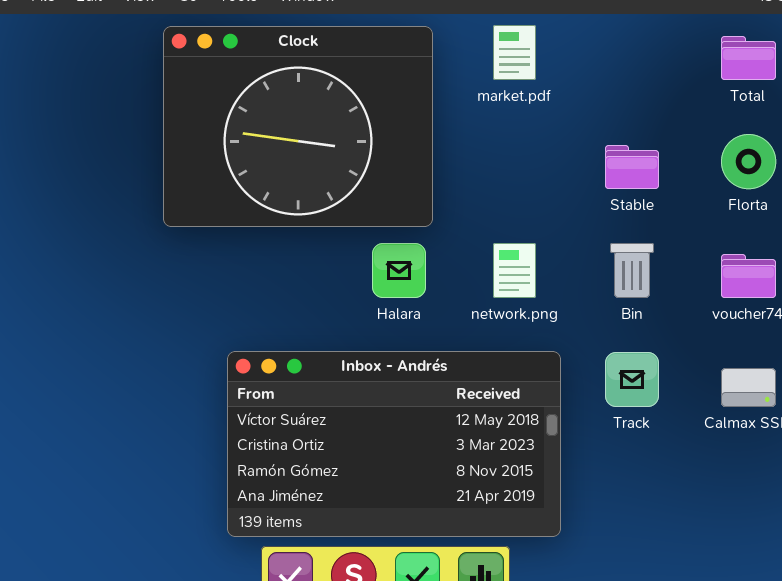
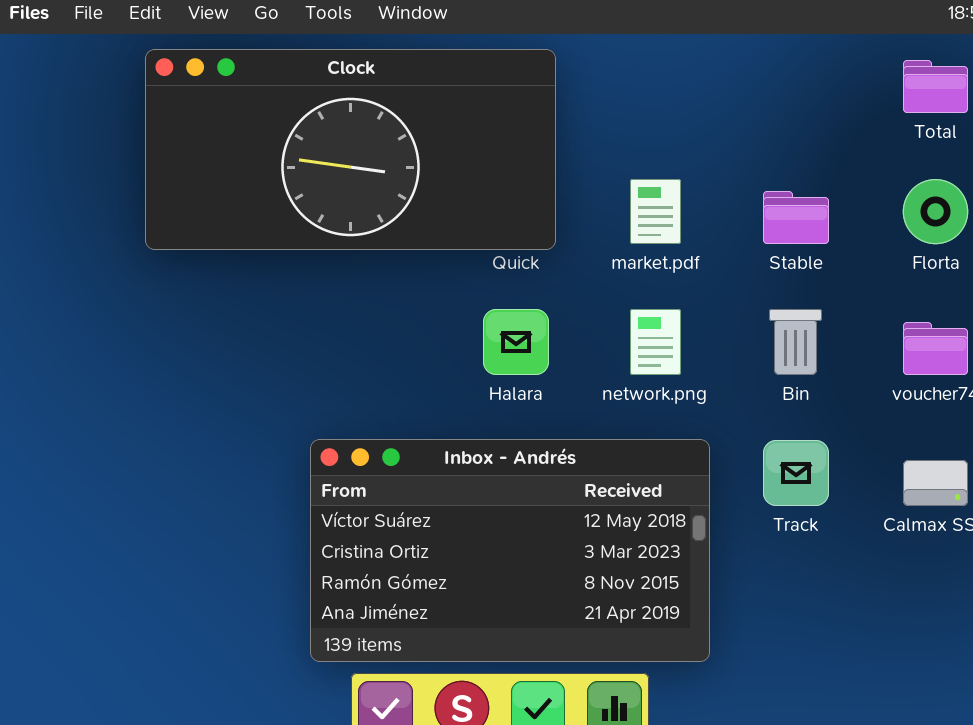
market.pdf: [493,25,536,80] -> [630,179,681,244], moved
Clock: [163,26,433,227] -> [145,49,556,250], resized

